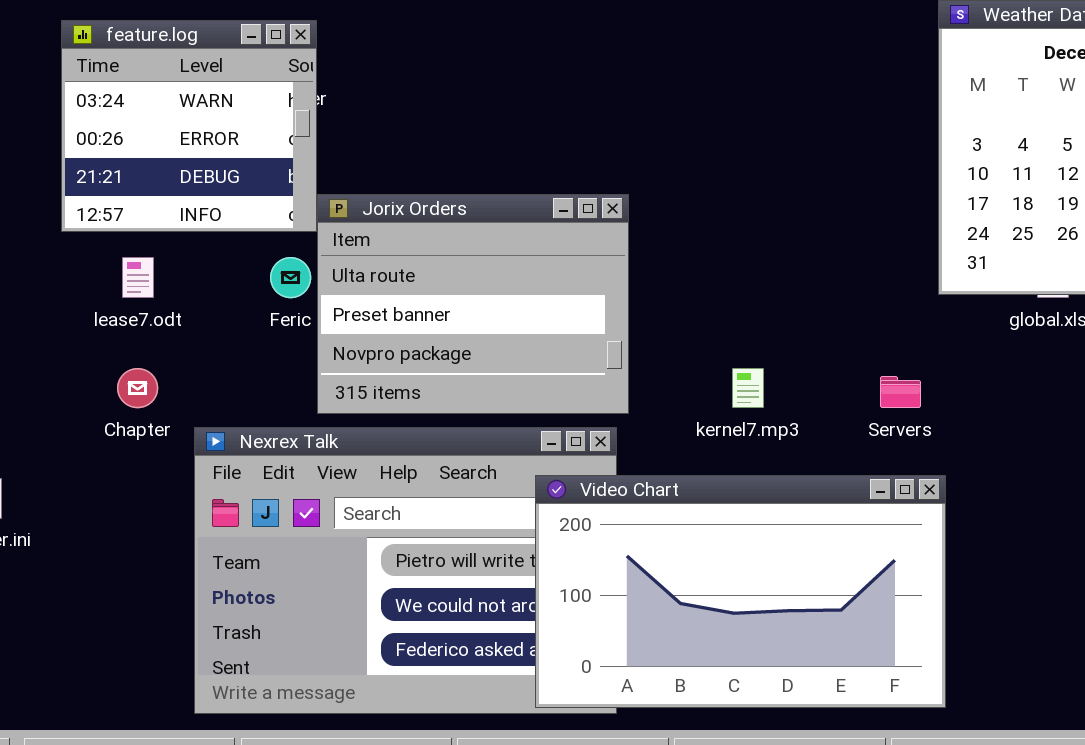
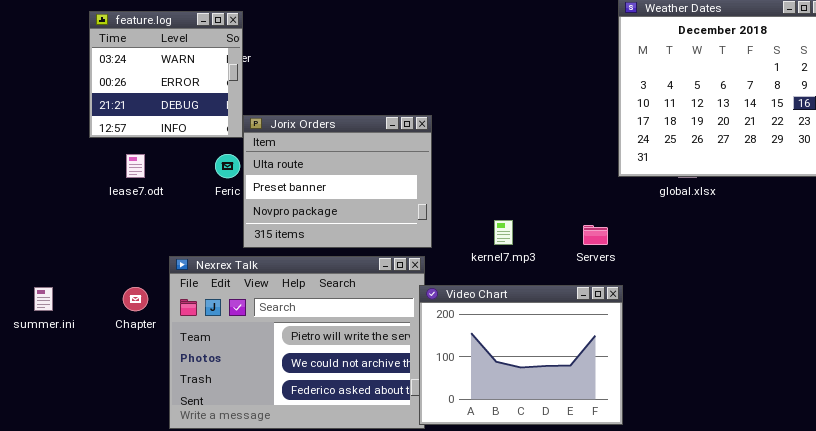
Chapter: [117,368,158,408] -> [123,287,148,311], moved
Video Chart: [535,475,946,708] -> [419,285,623,425], resized

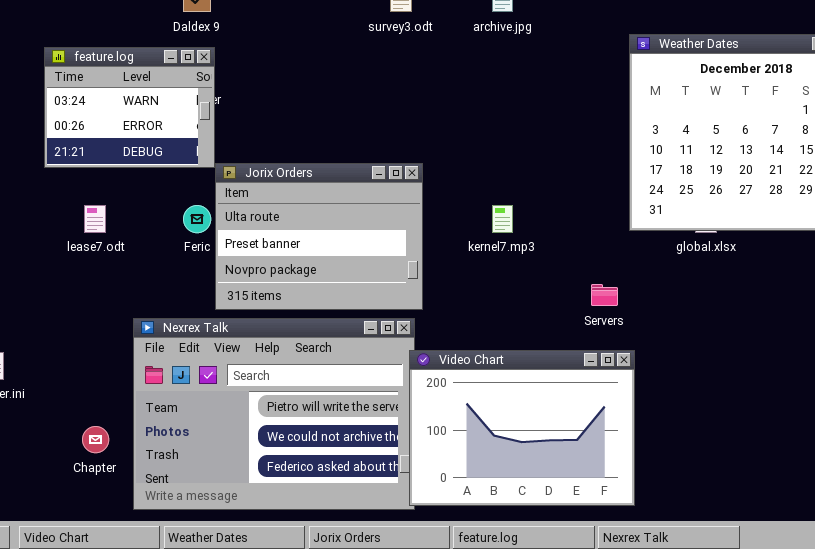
feature.log: [89,11,243,138] -> [44,47,215,168], resized
kernel7.mp3: [494,220,513,245] -> [492,205,513,233], moved
Chapter: [123,287,148,311] -> [82,426,109,453], moved

